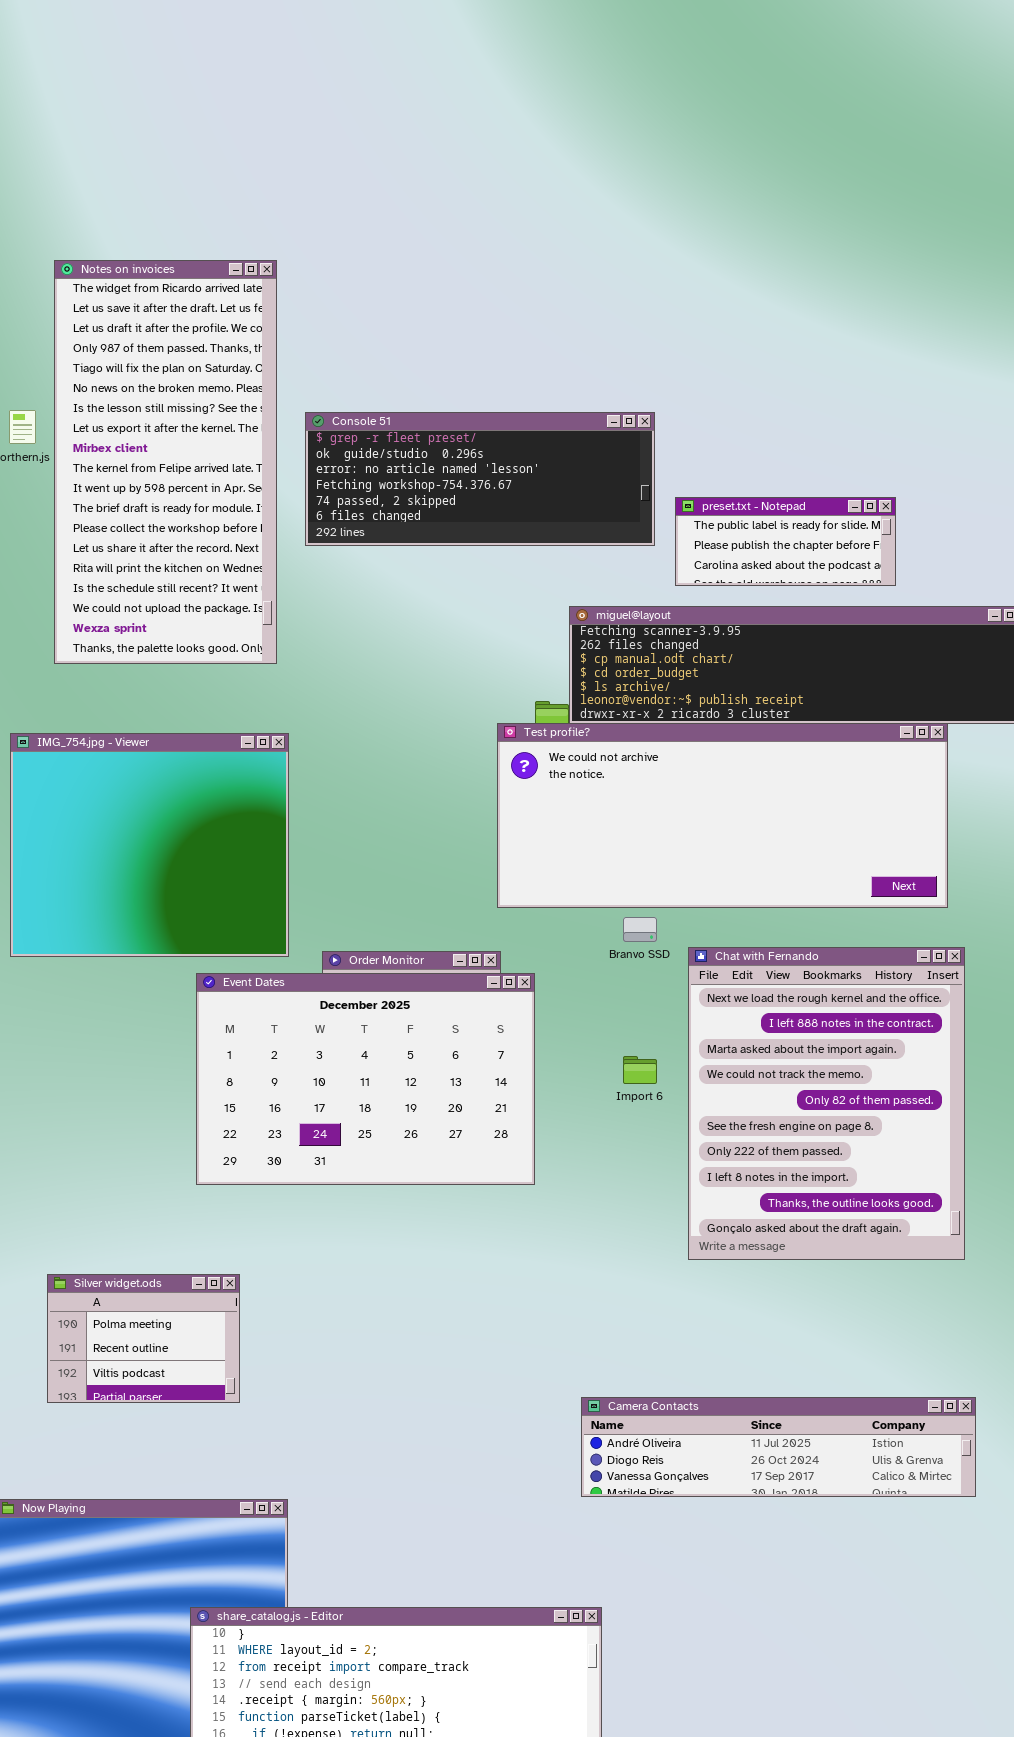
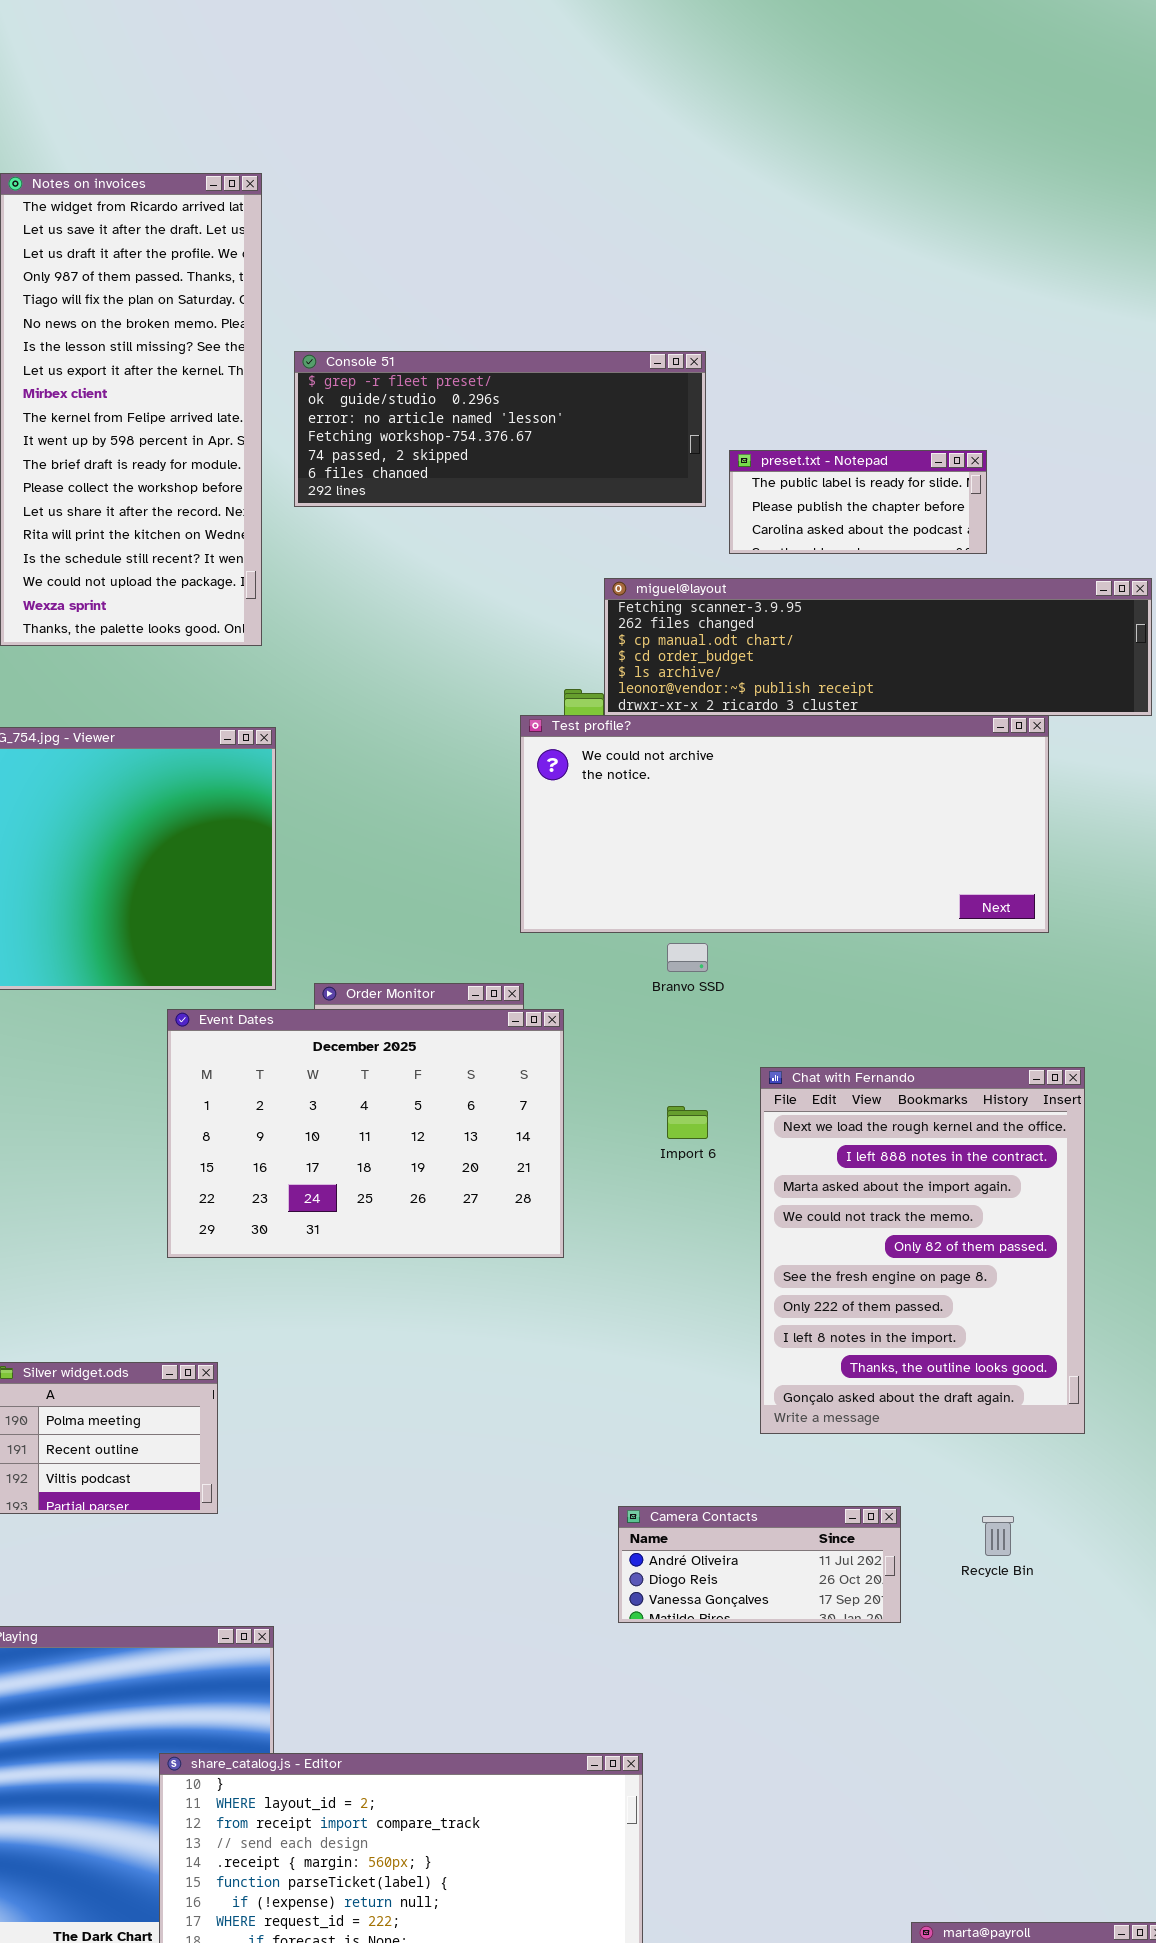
Chat with Fernando: [688,947,965,1260] -> [760,1067,1085,1434], moved
Camera Contacts: [581,1397,976,1497] -> [618,1506,901,1623], resized

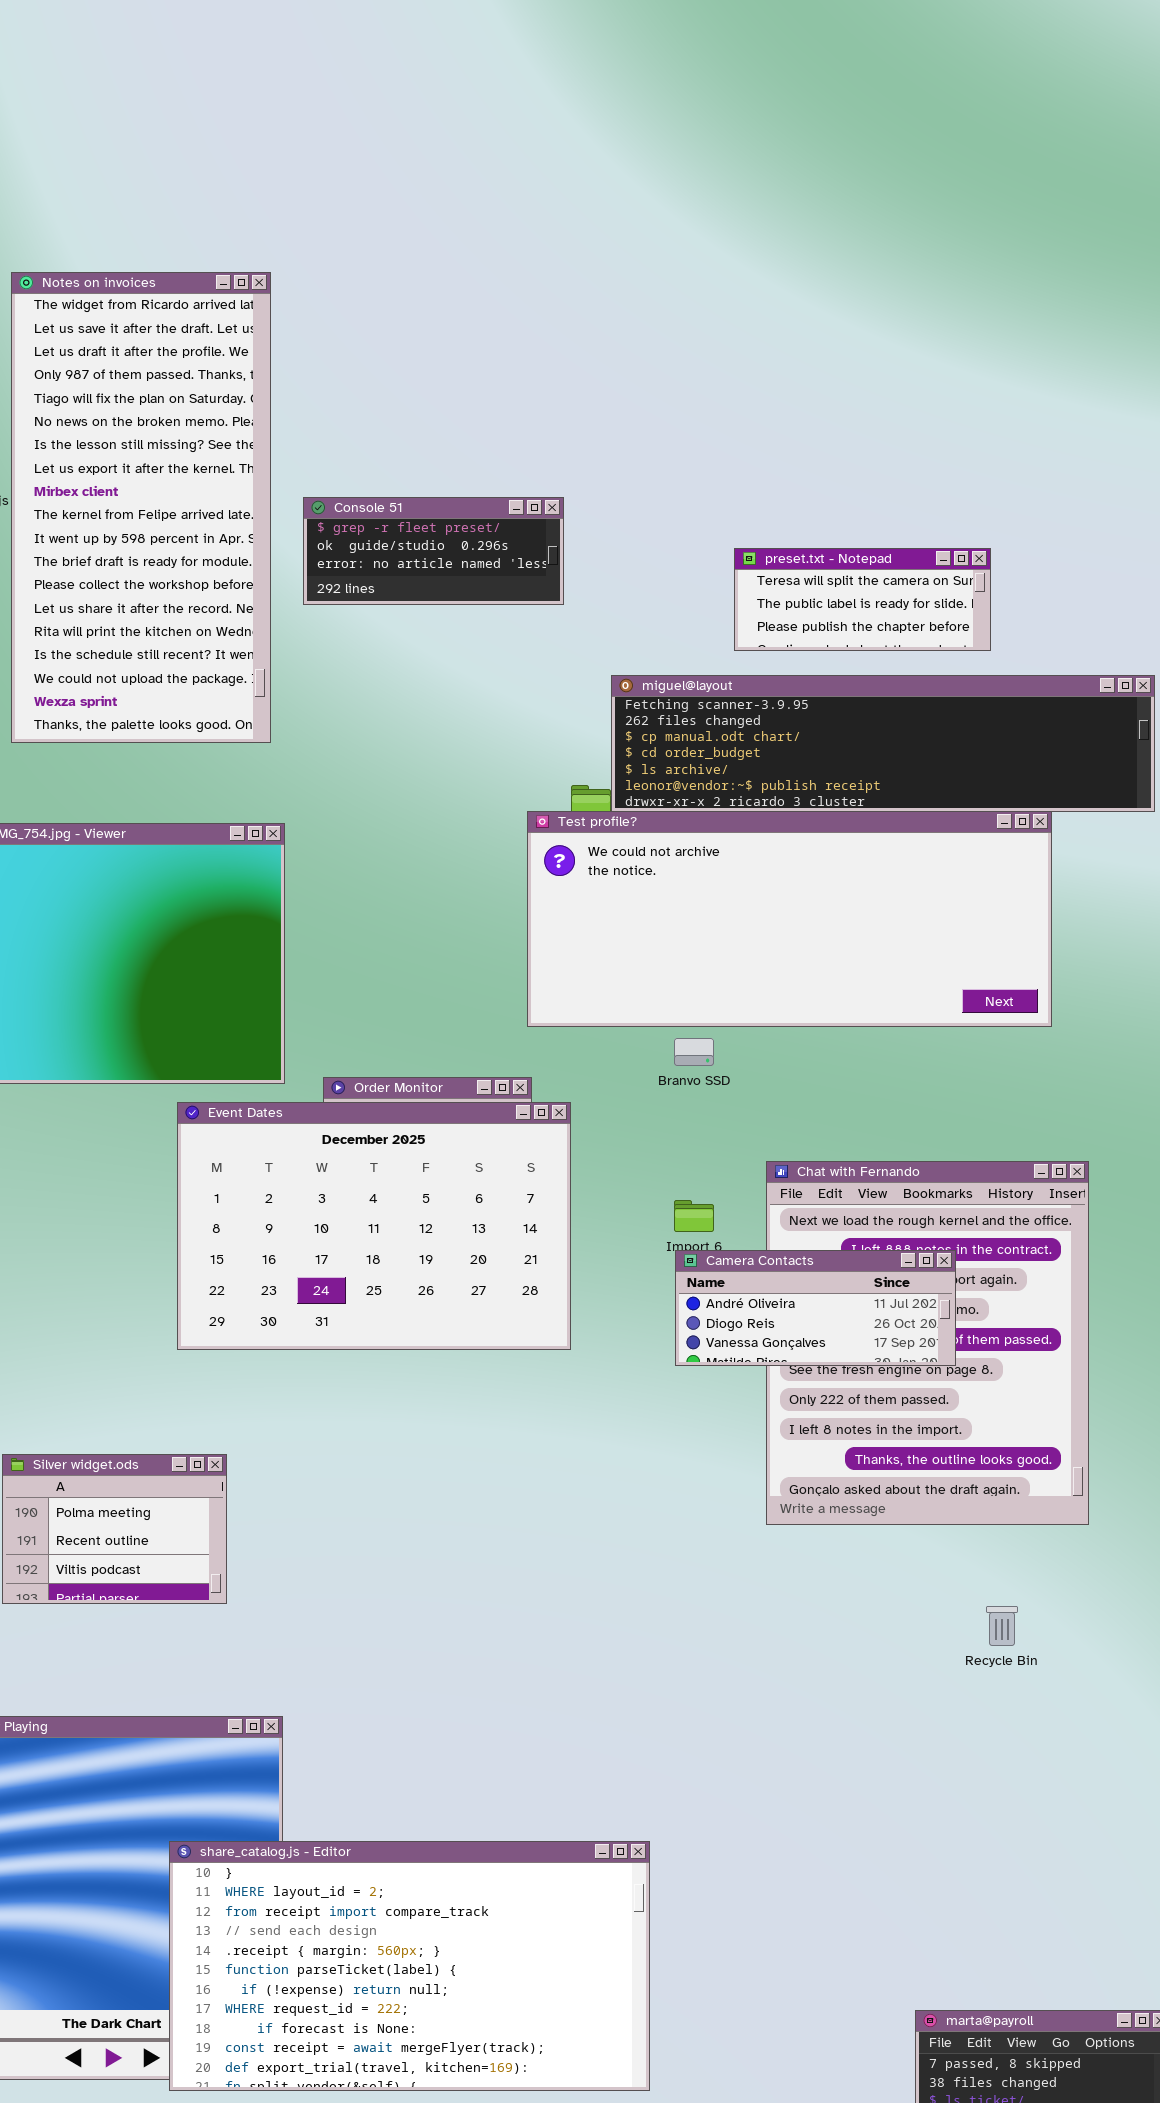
Console 51: [294,351,706,507] -> [303,497,564,605], resized
preset.txt - Notepad: [729,450,987,554] -> [734,548,991,651], scrolled up 1 row
Camera Contacts: [618,1506,901,1623] -> [675,1250,956,1366], moved

